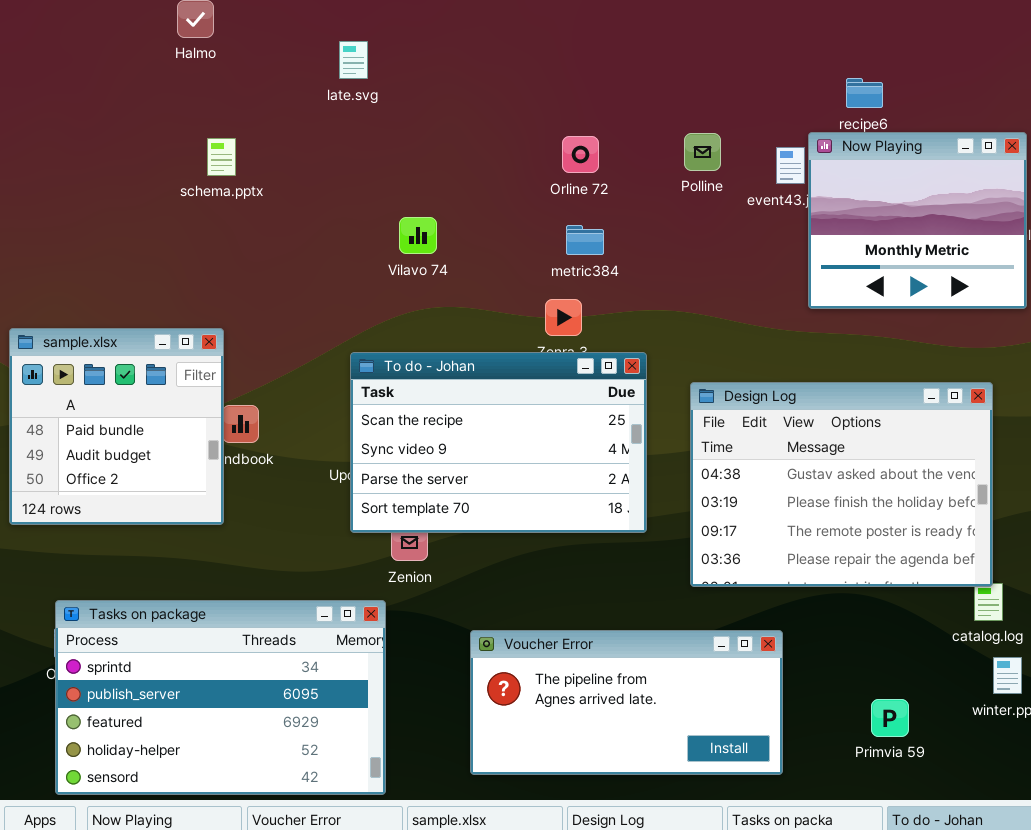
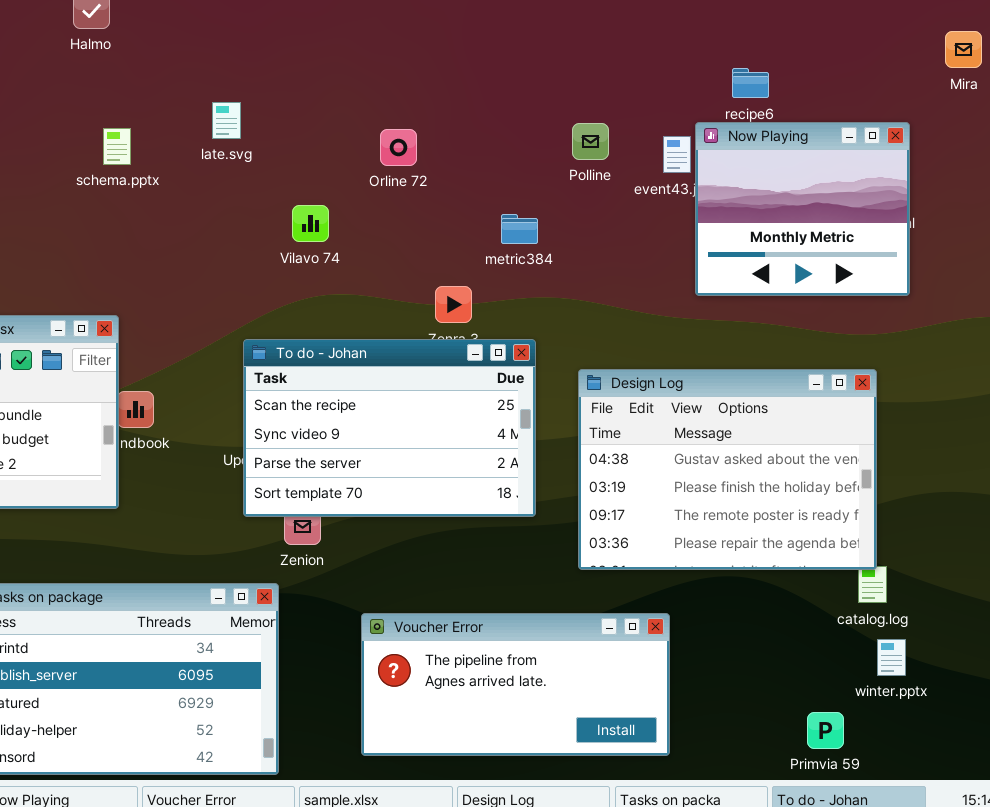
late.svg: [339,41,368,79] -> [212,102,241,139], moved
Orline 72: [562,136,599,173] -> [380,129,417,166], moved
metric384: [566,225,604,255] -> [501,214,538,244], moved
Primvia 59: [871,699,909,737] -> [807,712,844,749], moved

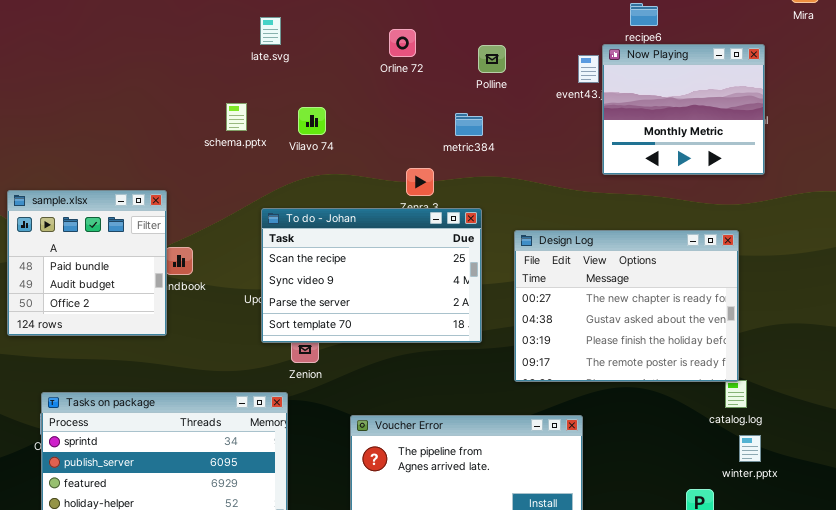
late.svg: [212,102,241,139] -> [260,17,281,45], moved
Polline: [572,123,609,160] -> [478,45,506,73], moved
schema.pptx: [103,128,131,165] -> [226,103,247,131], moved
Orline 72: [380,129,417,166] -> [389,29,416,57], moved
Design Log: [578,369,877,570] -> [514,230,739,382], scrolled up 1 row

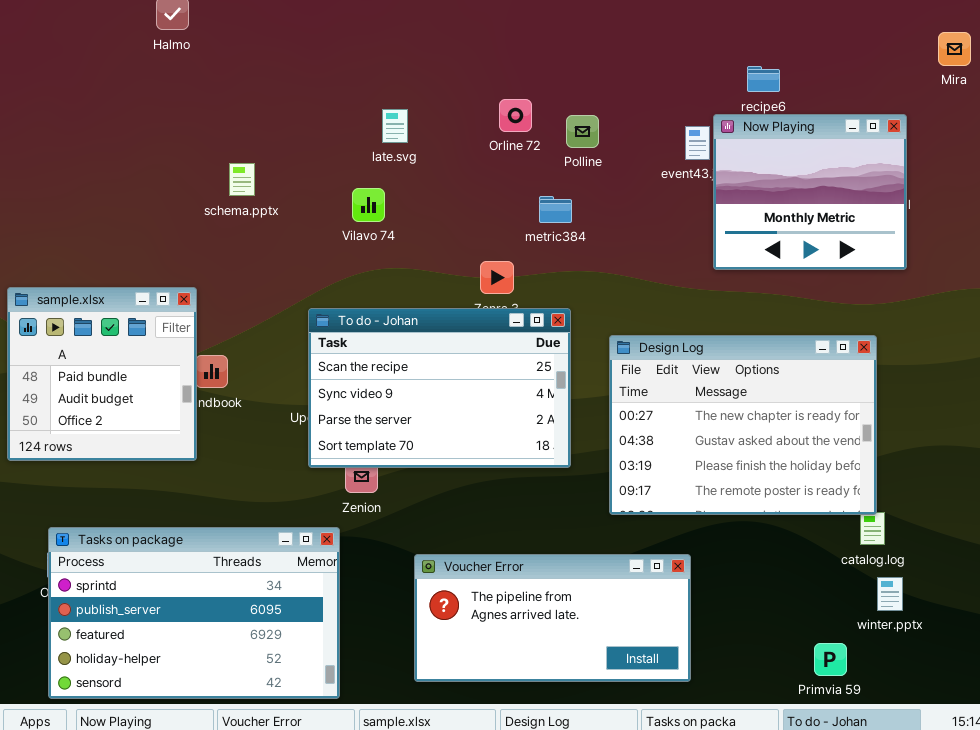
late.svg: [260,17,281,45] -> [382,109,408,143], moved
Orline 72: [389,29,416,57] -> [499,99,532,132], moved
schema.pptx: [226,103,247,131] -> [229,163,255,196], moved

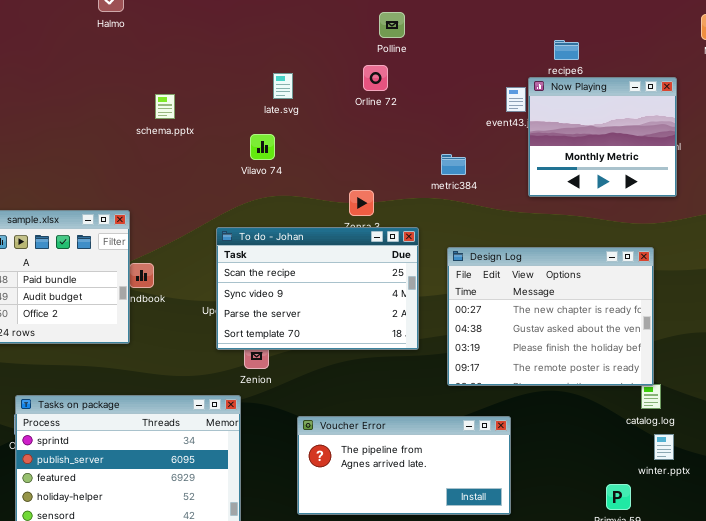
Polline: [566,115,599,148] -> [379,12,405,38], moved
schema.pptx: [229,163,255,196] -> [155,94,175,119], moved
metric384: [539,196,572,223] -> [441,154,466,175], moved

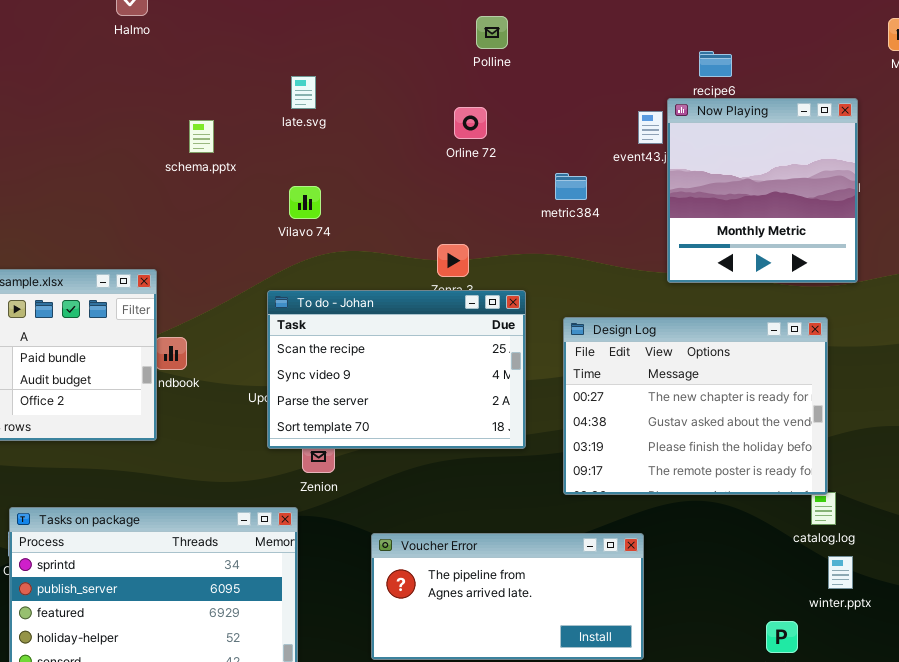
Orline 72: [363,65,388,91] -> [454,107,487,139], moved
late.svg: [273,73,293,99] -> [291,76,316,109], moved
Now Playing: [528,77,677,197] -> [667,98,858,283], resized
Vilavo 74: [250,134,275,160] -> [289,186,321,219], moved
metric384: [441,154,466,175] -> [555,173,587,200], moved

